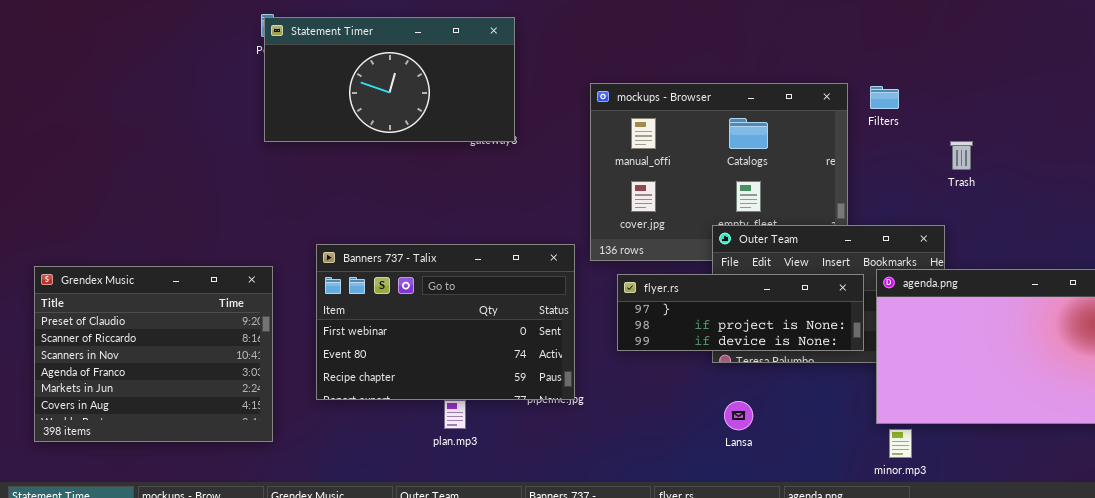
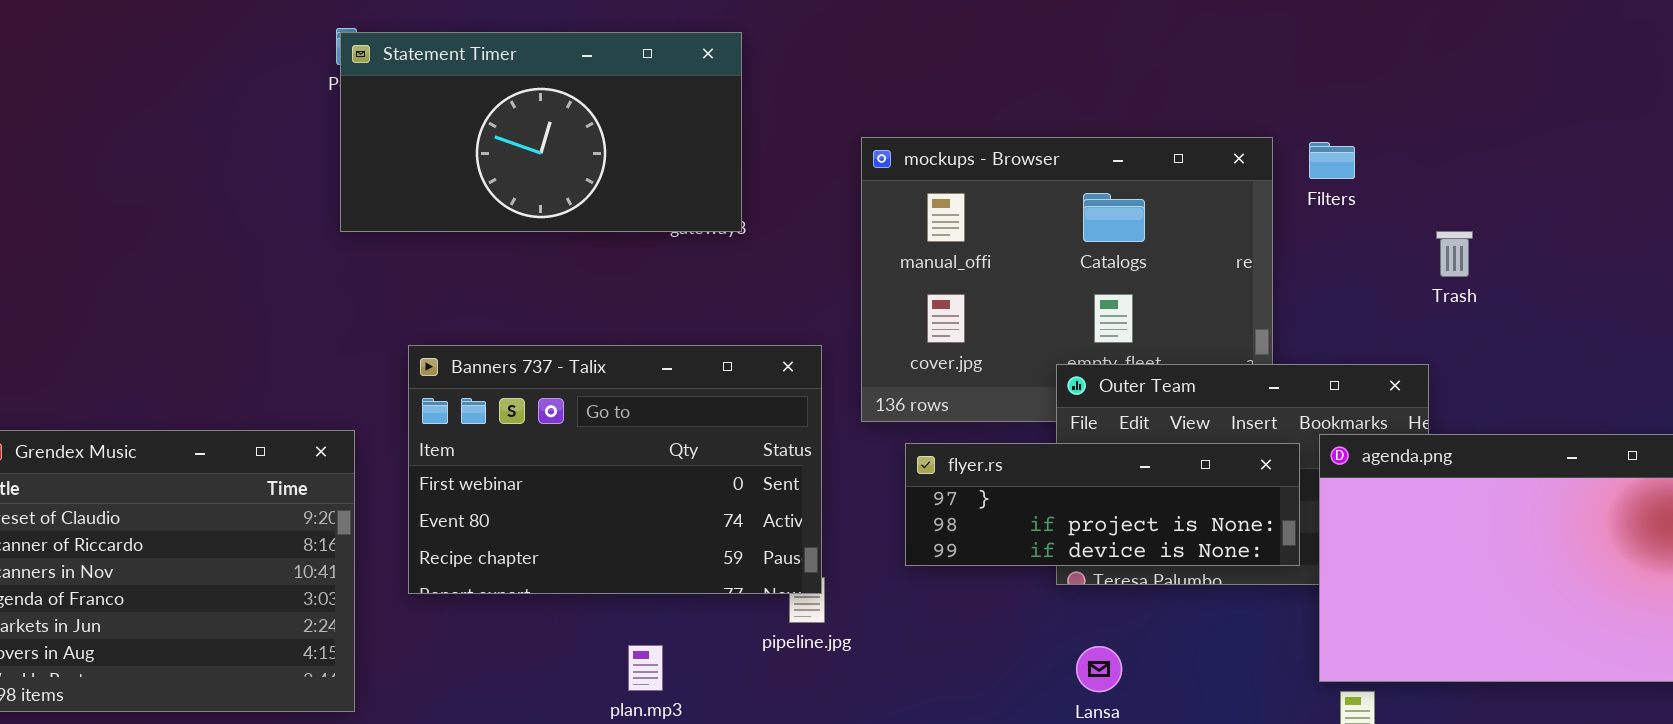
Banners 737 - Talix: [316,244,575,400] -> [408,345,822,594], moved

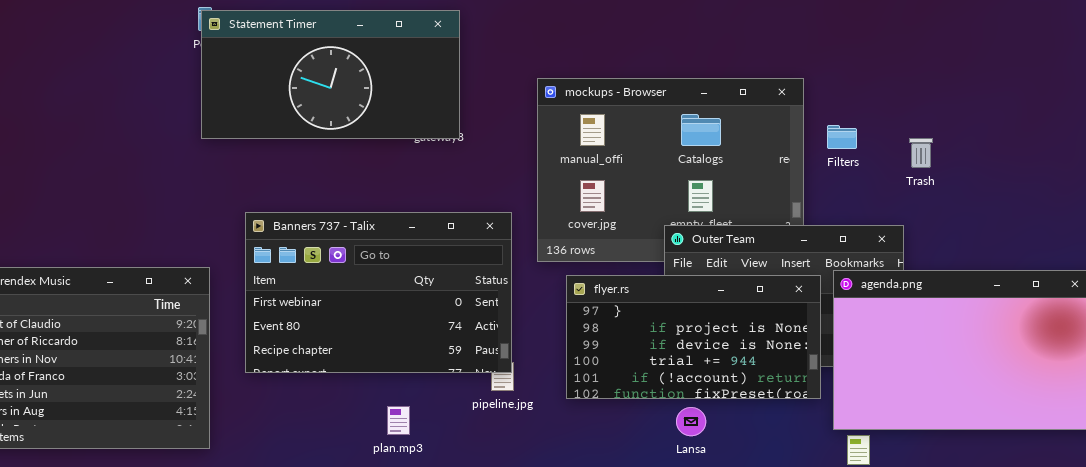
Filters: [1309,142,1355,179] -> [827,125,857,149], moved
flyer.rs: [905,443,1300,566] -> [566,275,821,399], resized

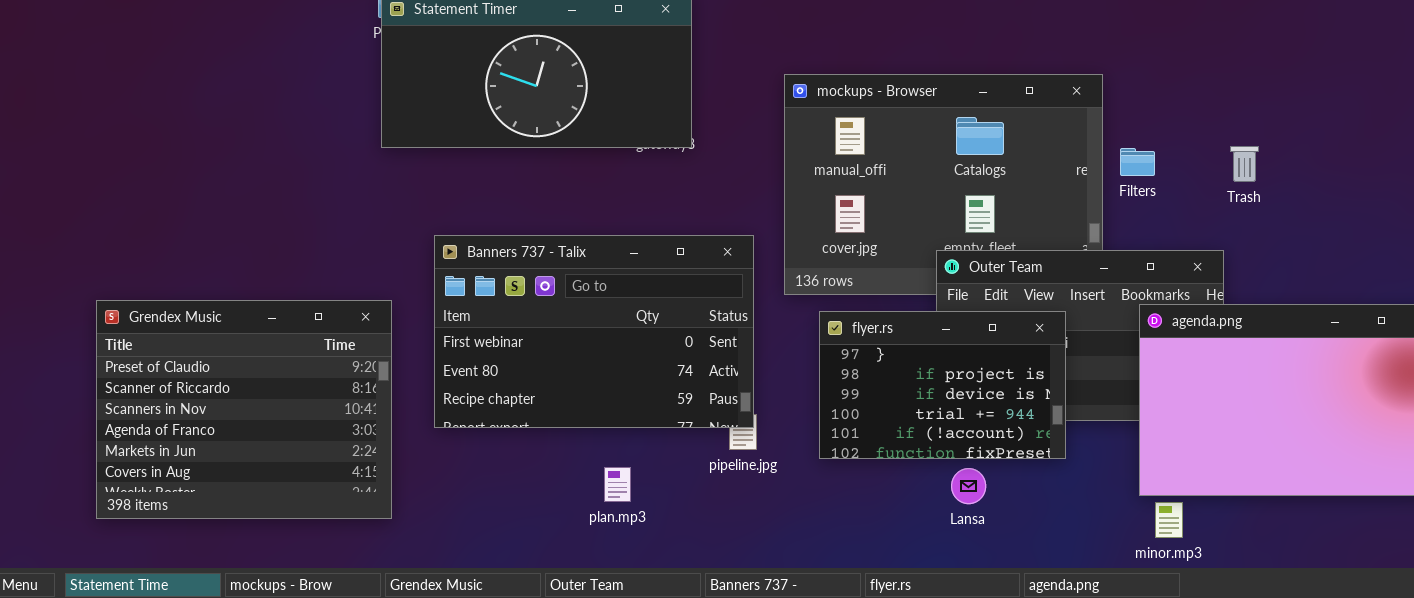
Filters: [827,125,857,149] -> [1120,148,1155,176], moved
flyer.rs: [566,275,821,399] -> [819,311,1066,459], resized

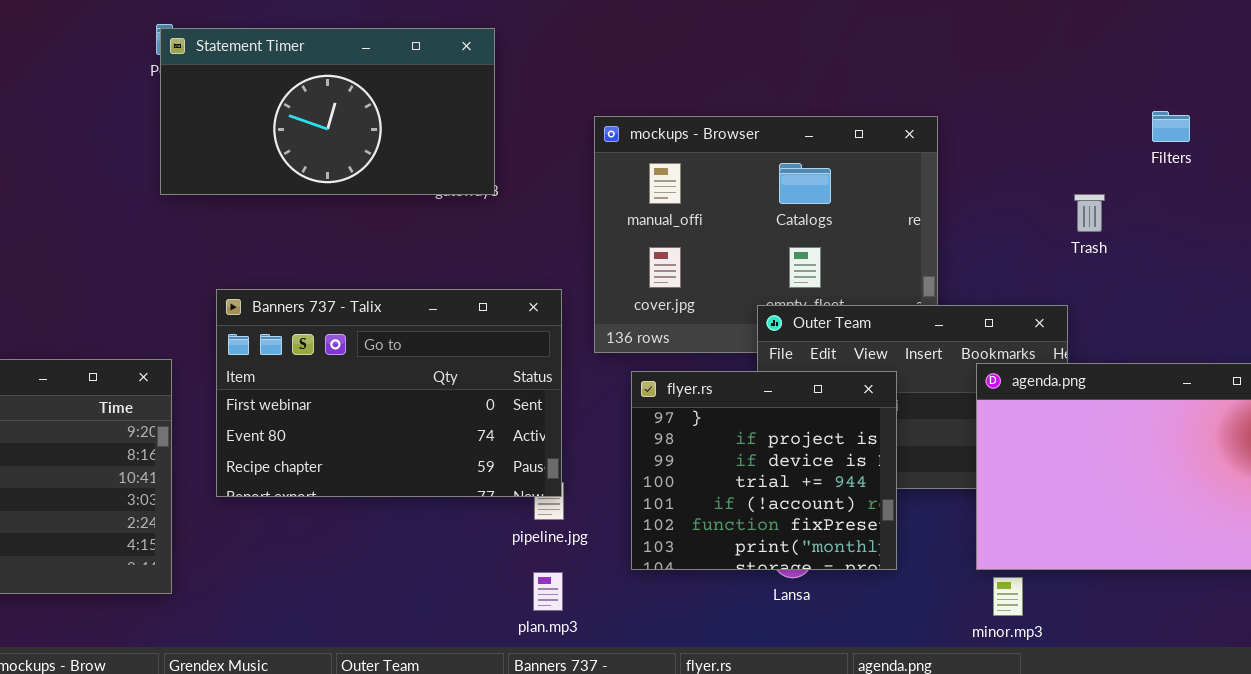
Filters: [1120,148,1155,176] -> [1152,111,1190,142], moved
flyer.rs: [819,311,1066,459] -> [631,371,897,570], resized
plan.mp3: [604,467,631,502] -> [533,572,563,611], moved

